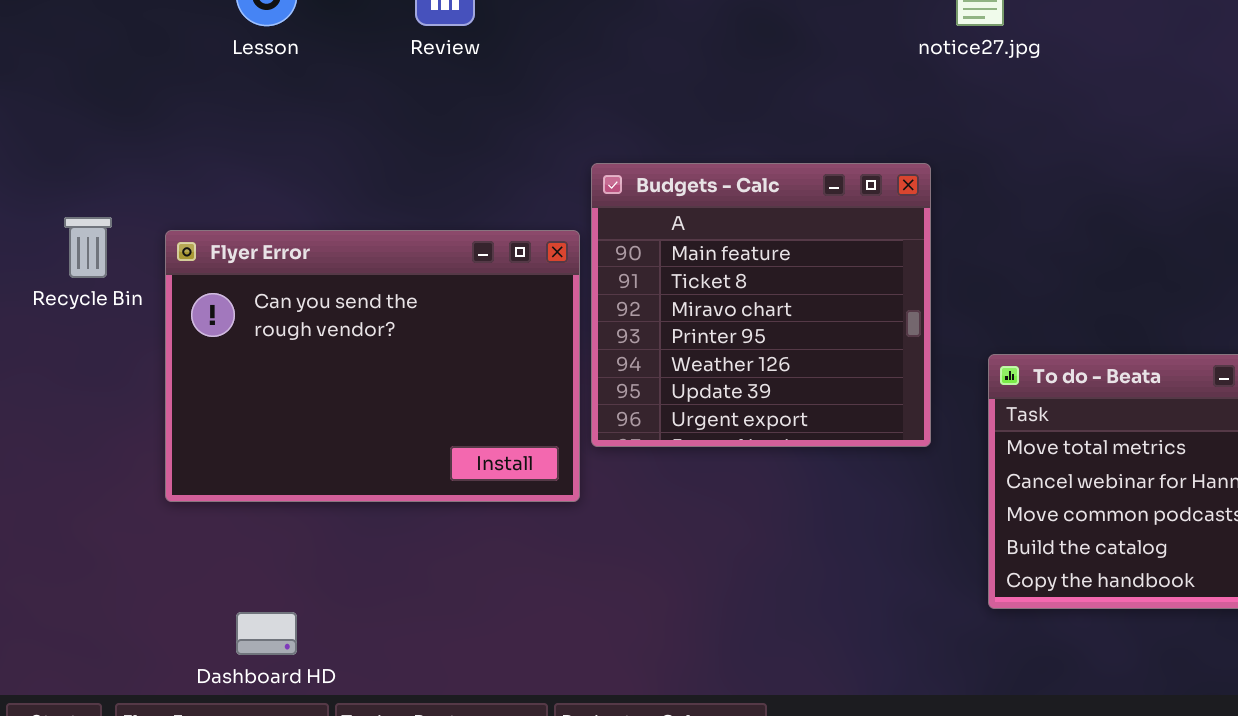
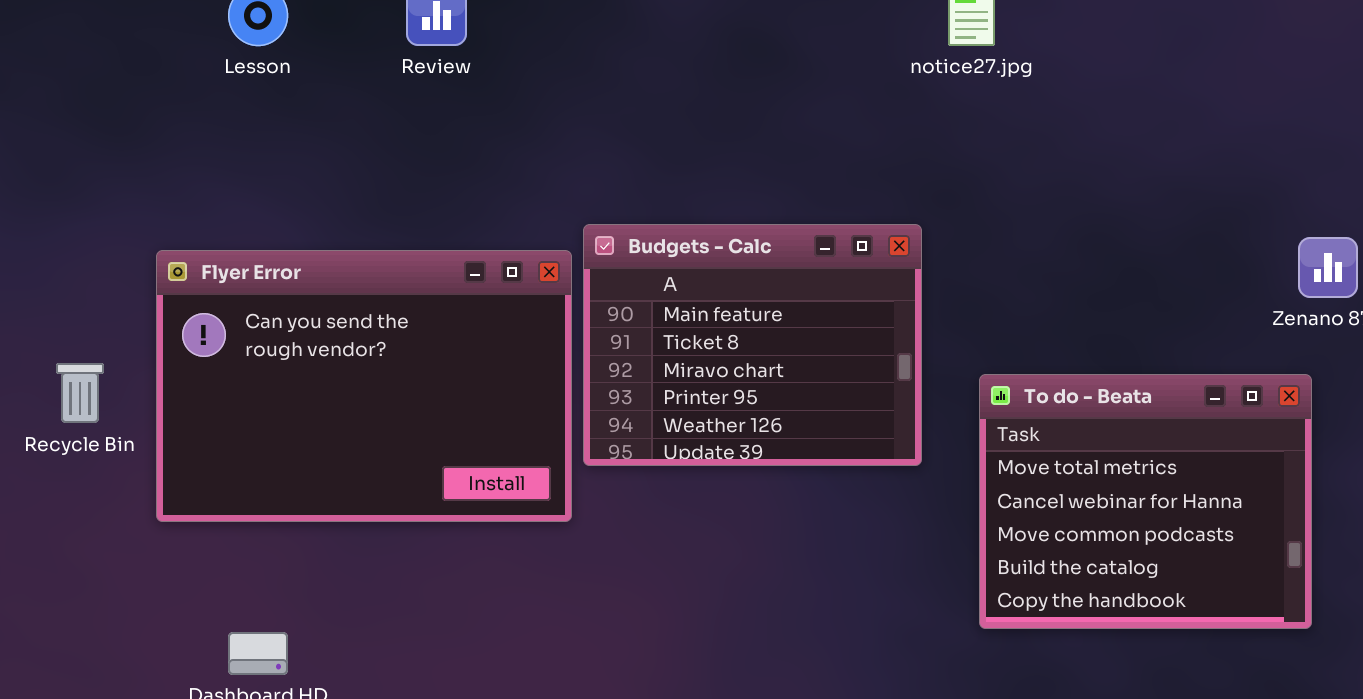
Budgets - Calc: [591,163,931,447] -> [583,224,922,466], resized
Recycle Bin: [64,217,112,278] -> [56,363,104,423], moved

